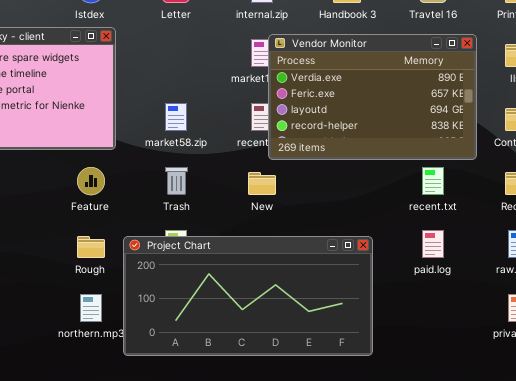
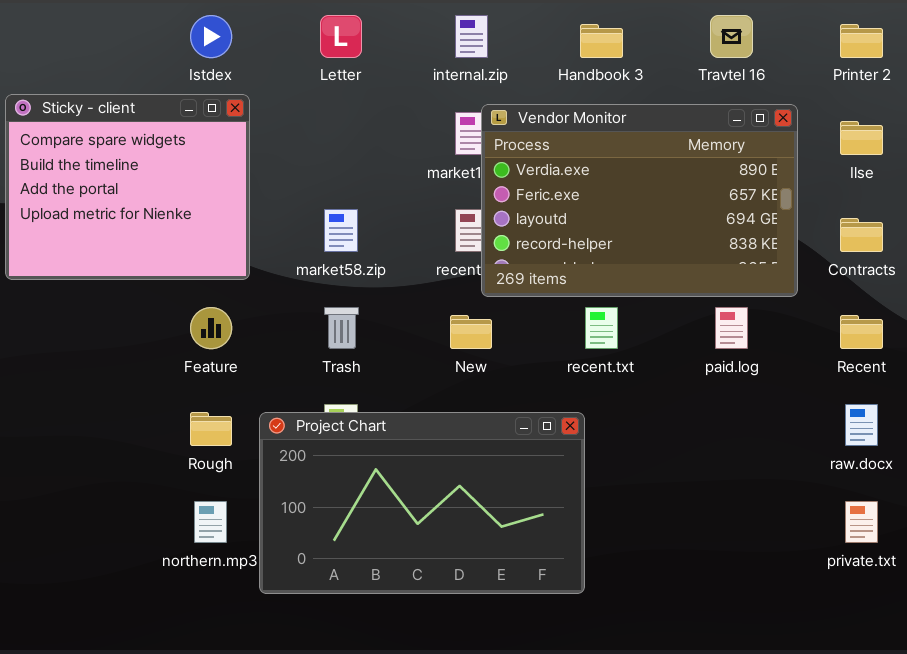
recent.txt: [422,167,444,195] -> [585,307,618,349], moved
paid.log: [422,230,444,258] -> [715,307,748,349], moved
Project Chart: [123,236,373,356] -> [259,412,585,594], resized

